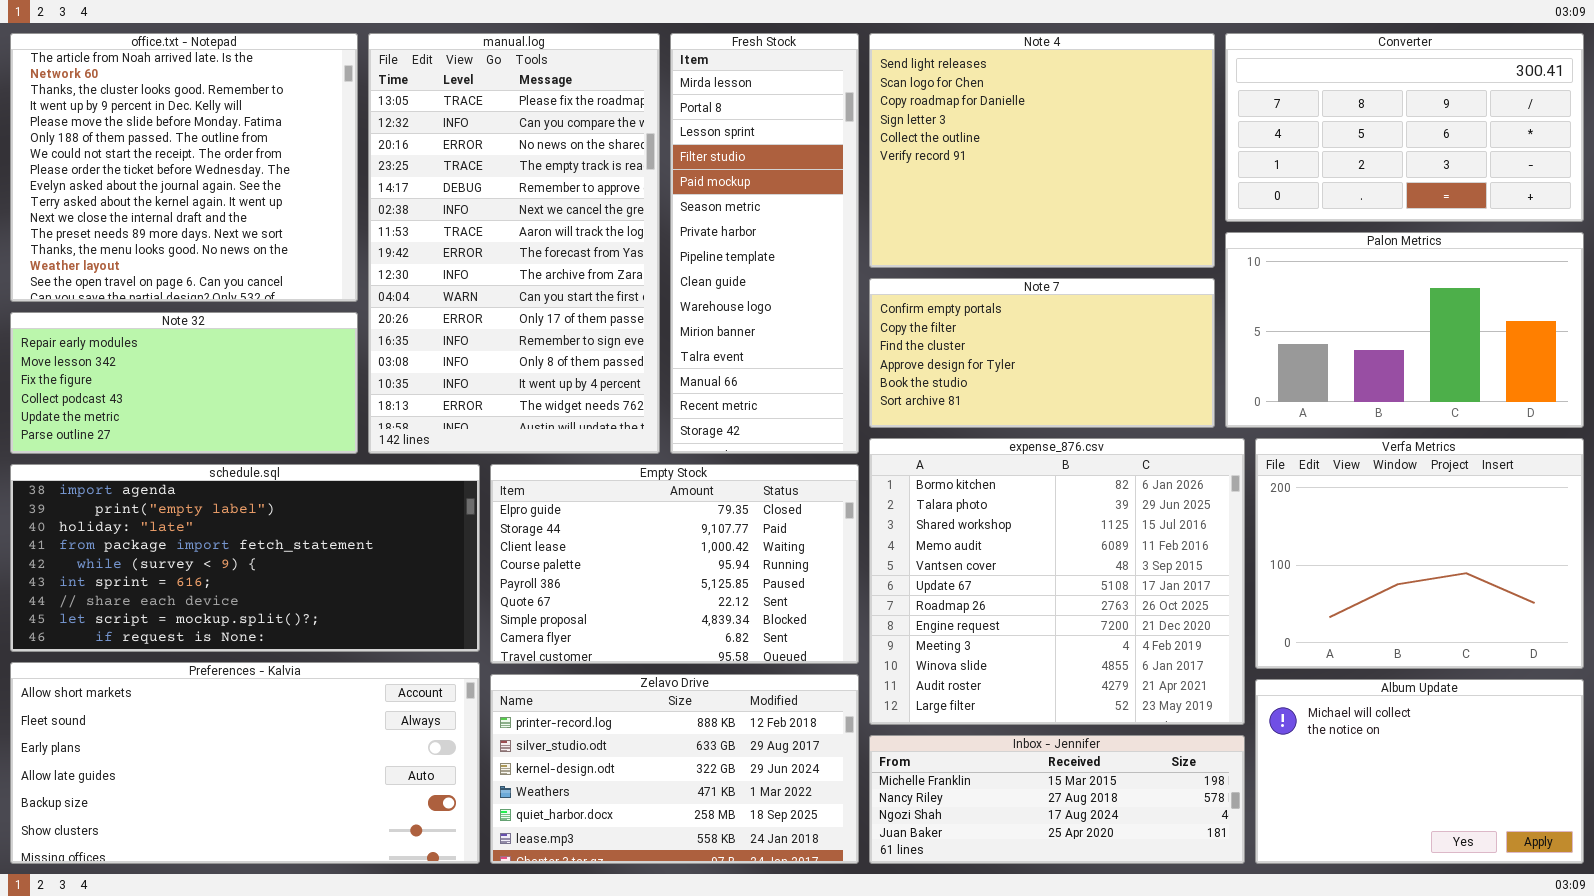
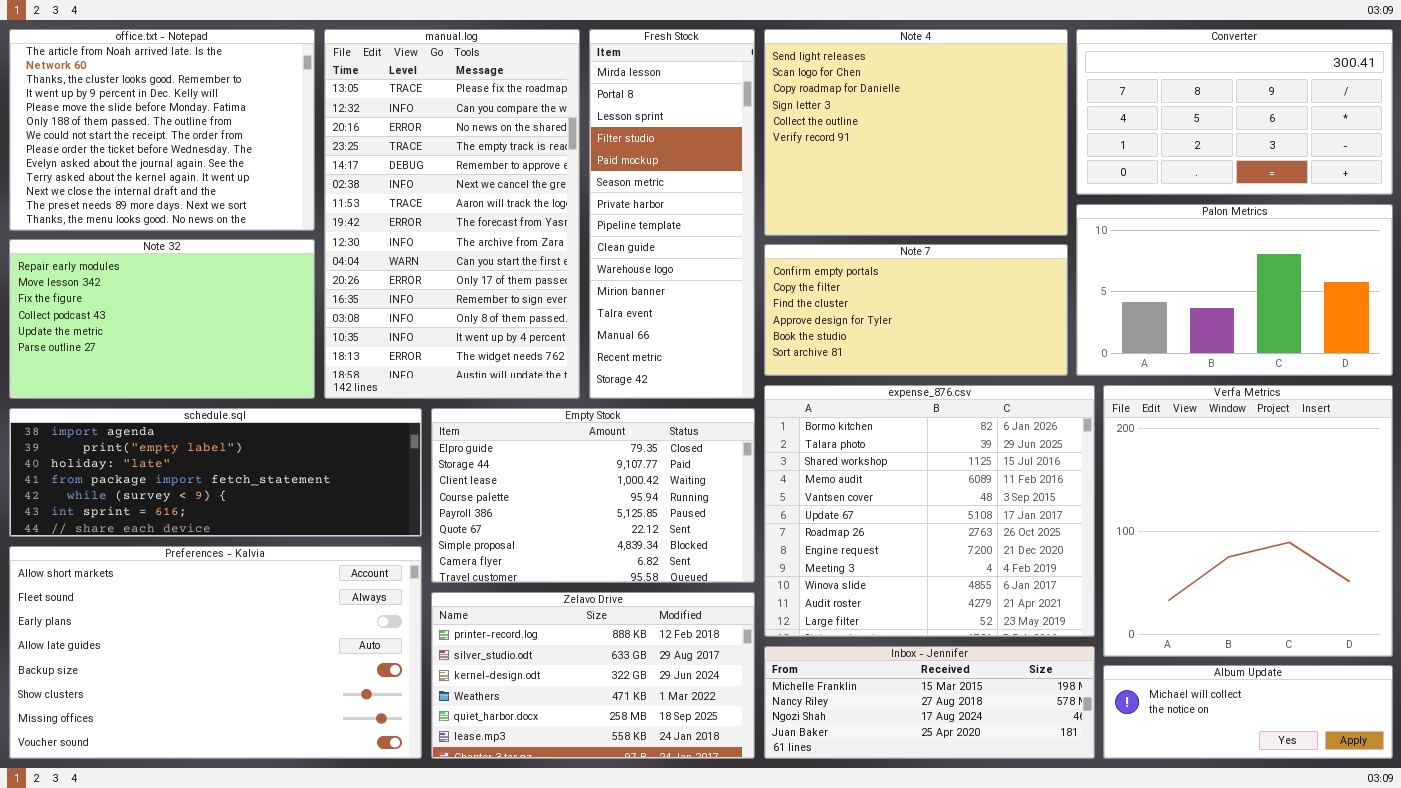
office.txt - Notepad: [10,33,358,302] -> [9,29,315,231], resized
Note 32: [10,312,358,454] -> [9,239,315,399], resized
Verfa Metrics: [1255,438,1584,669] -> [1103,385,1393,657], resized
schedule.sql: [10,464,480,652] -> [9,408,422,537], resized
Preferences - Kalvia: [10,662,480,864] -> [9,546,422,759], resized
Album Update: [1255,679,1584,864] -> [1103,665,1393,759], resized

